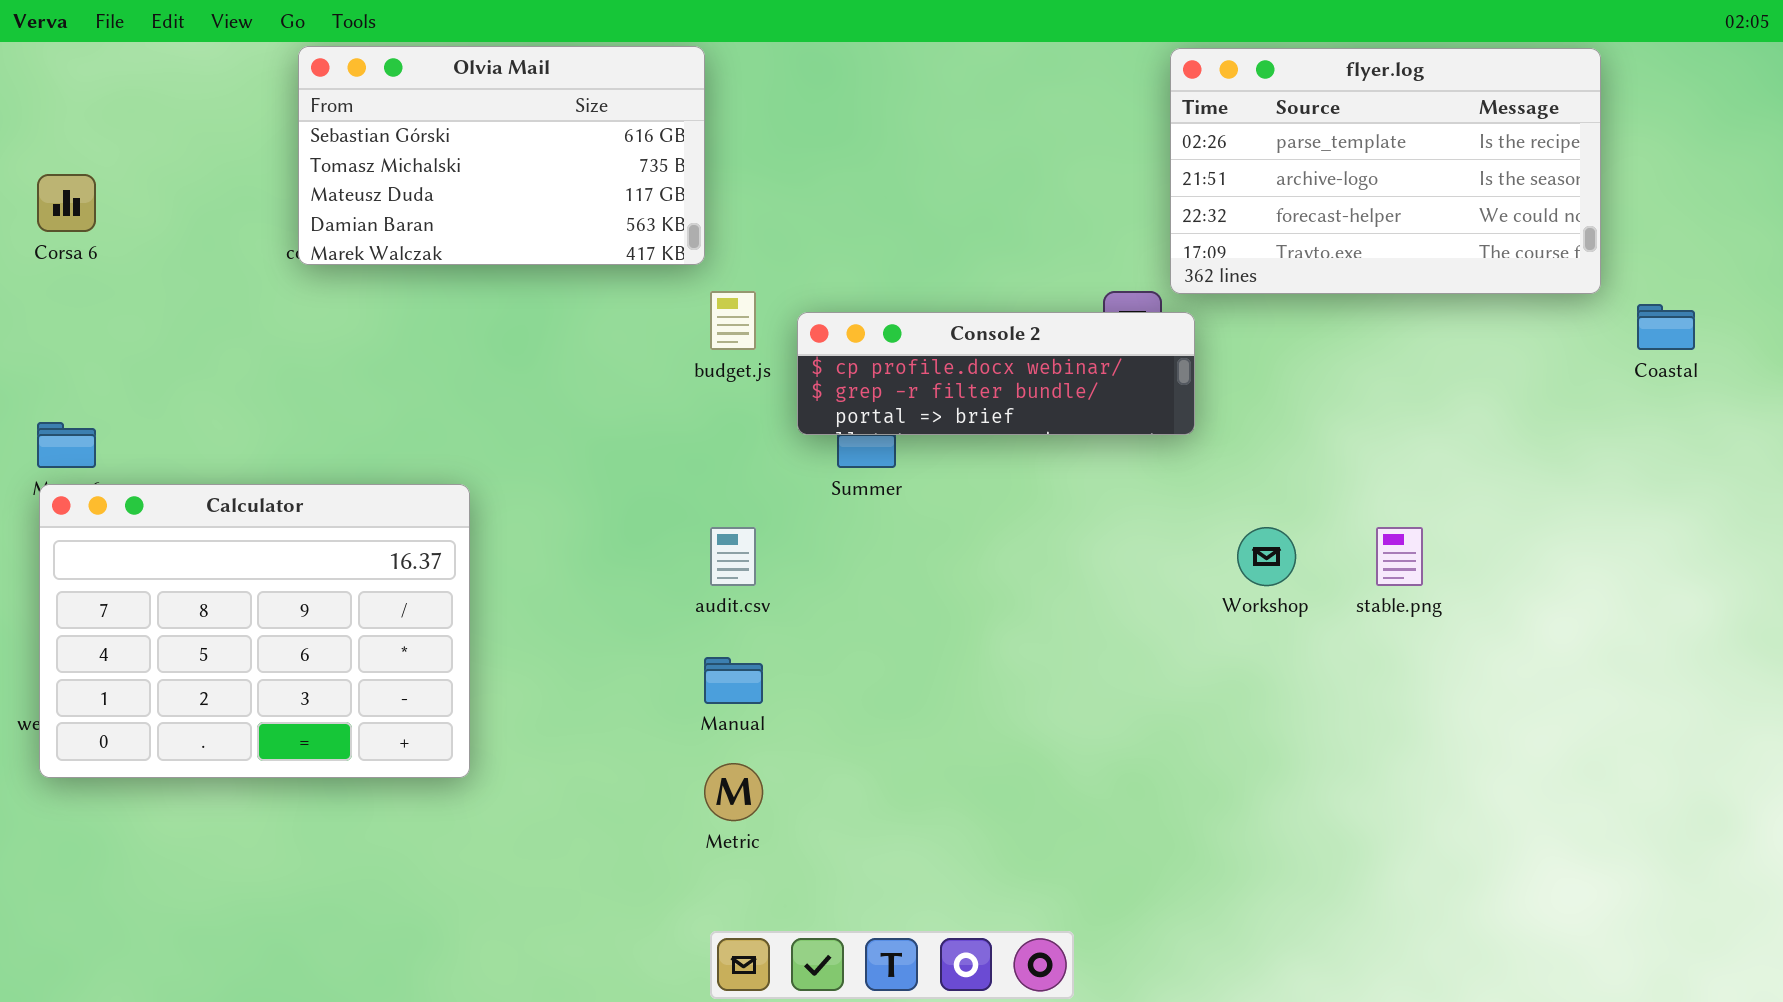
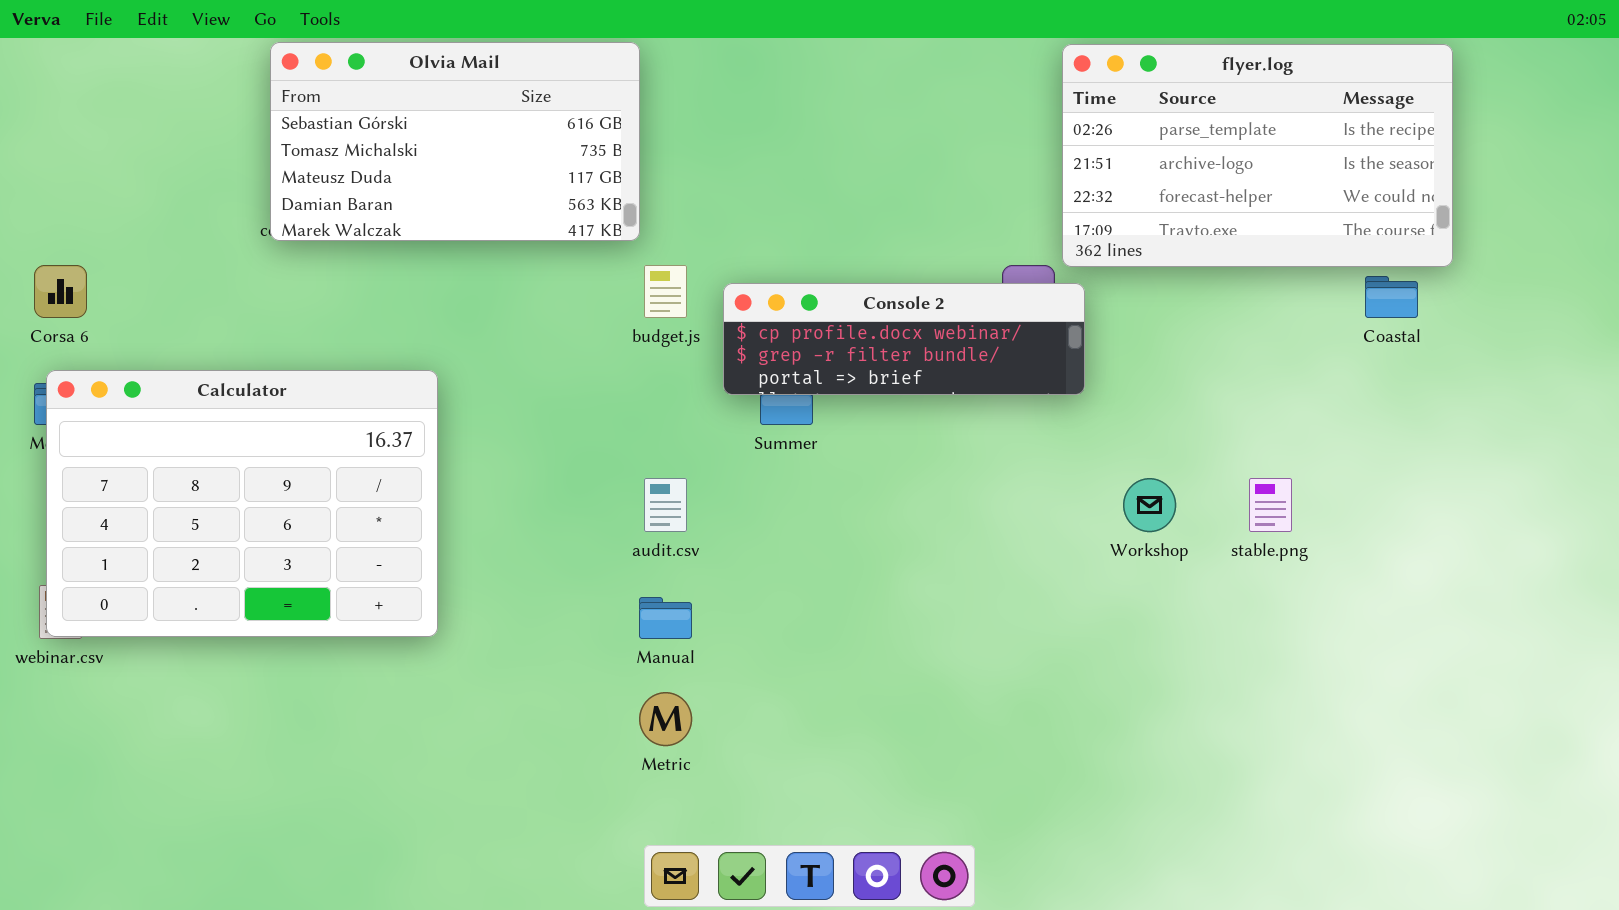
Corsa 6: [37,174,96,232] -> [34,265,87,318], moved
Coastal: [1637,304,1695,350] -> [1365,276,1418,318], moved
Calculator: [39,484,470,778] -> [46,370,438,637], moved

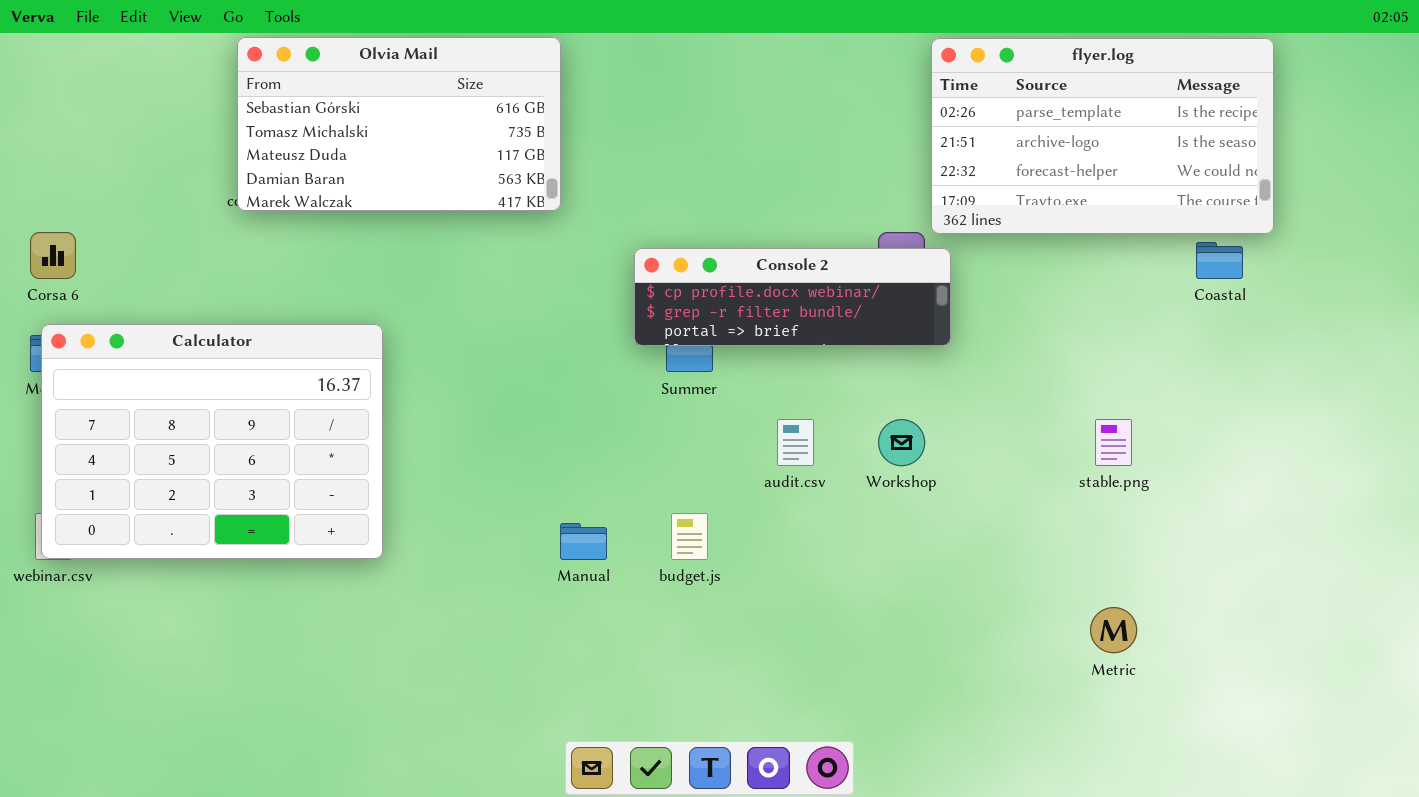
budget.js: [644,265,687,318] -> [671,513,708,560], moved
audit.csv: [644,478,687,532] -> [777,419,814,466], moved
Workshop: [1123,478,1176,532] -> [878,419,925,466], moved
Metric: [639,692,692,746] -> [1090,607,1137,653], moved

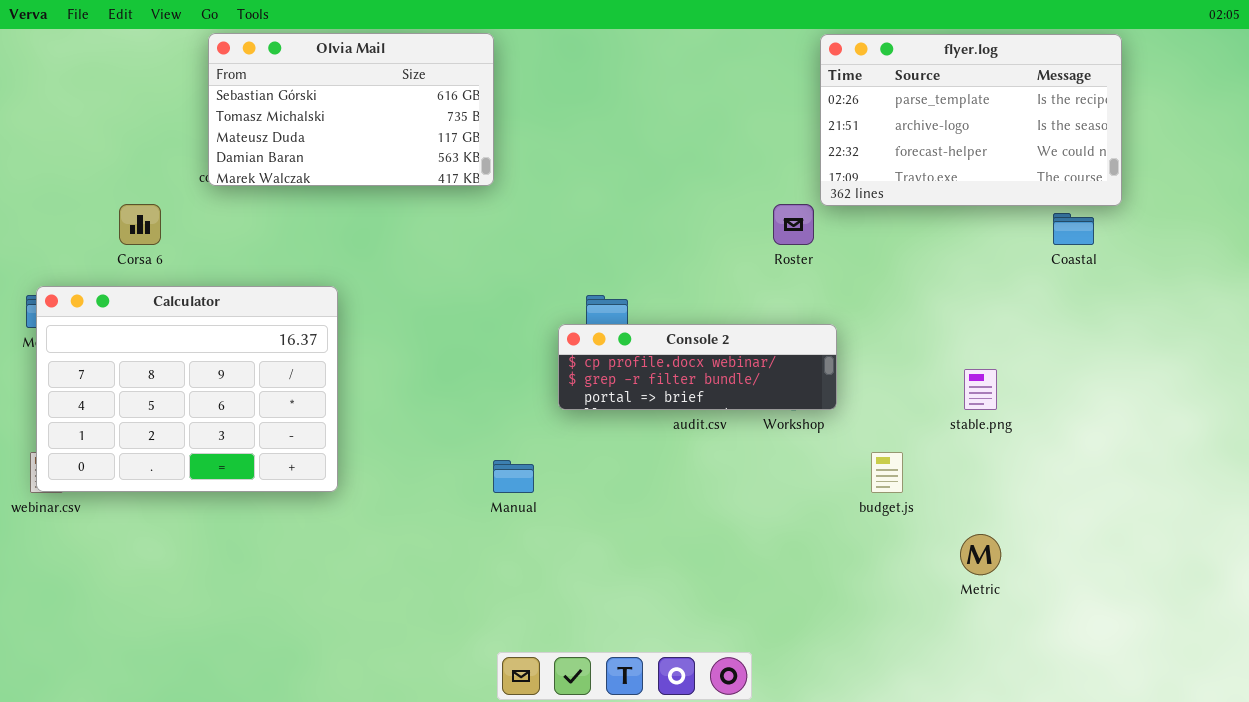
Corsa 6: [30,232,76,279] -> [119,204,161,245], moved
Console 2: [634,248,951,346] -> [558,324,837,410], moved
budget.js: [671,513,708,560] -> [871,452,903,493], moved

